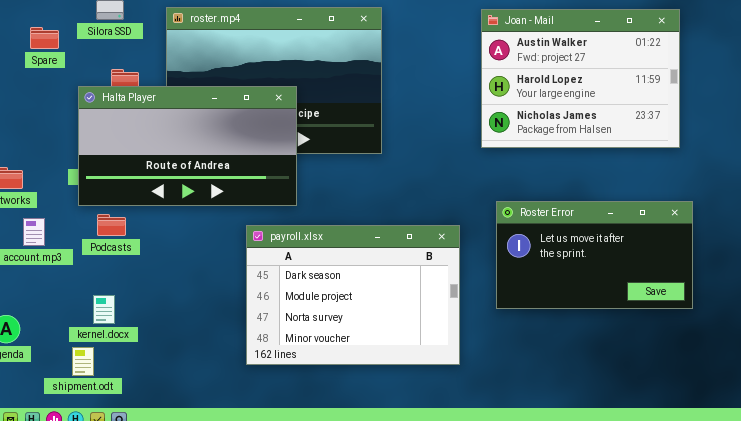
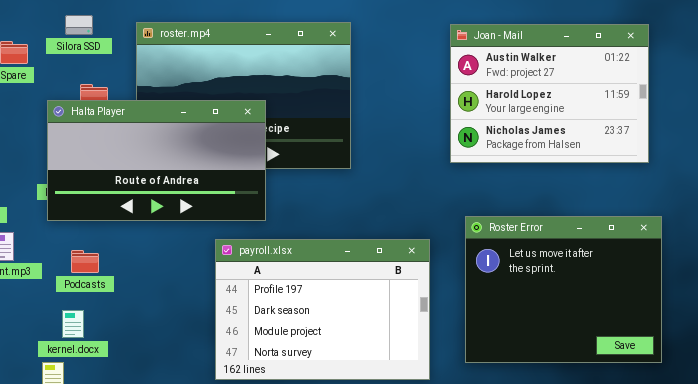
Roster Error: [496,201,693,309] -> [465,216,662,363], resized
Podcasts: [97,214,126,236] -> [71,250,99,273], moved
payroll.xlsx: [246,225,460,365] -> [215,239,430,380], scrolled up 1 row

